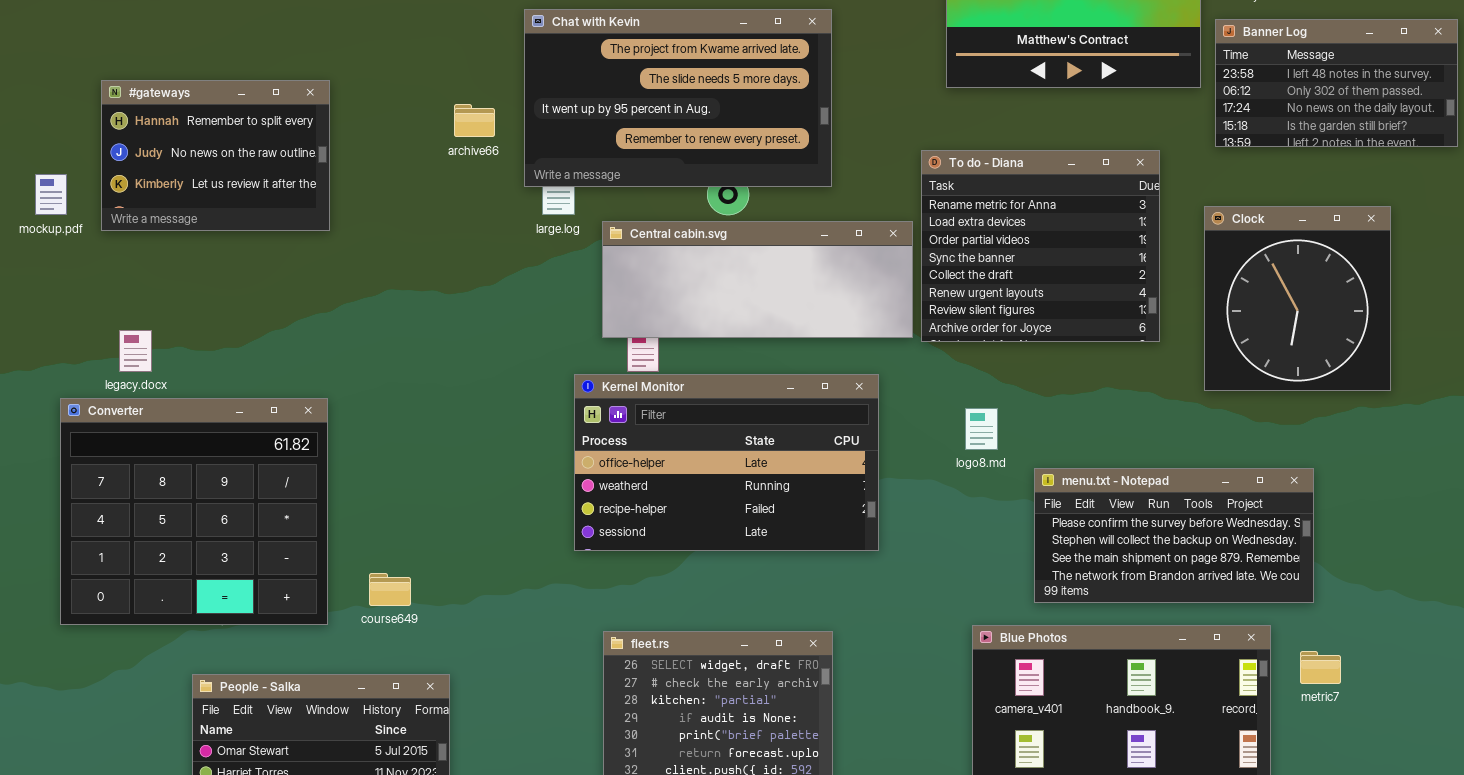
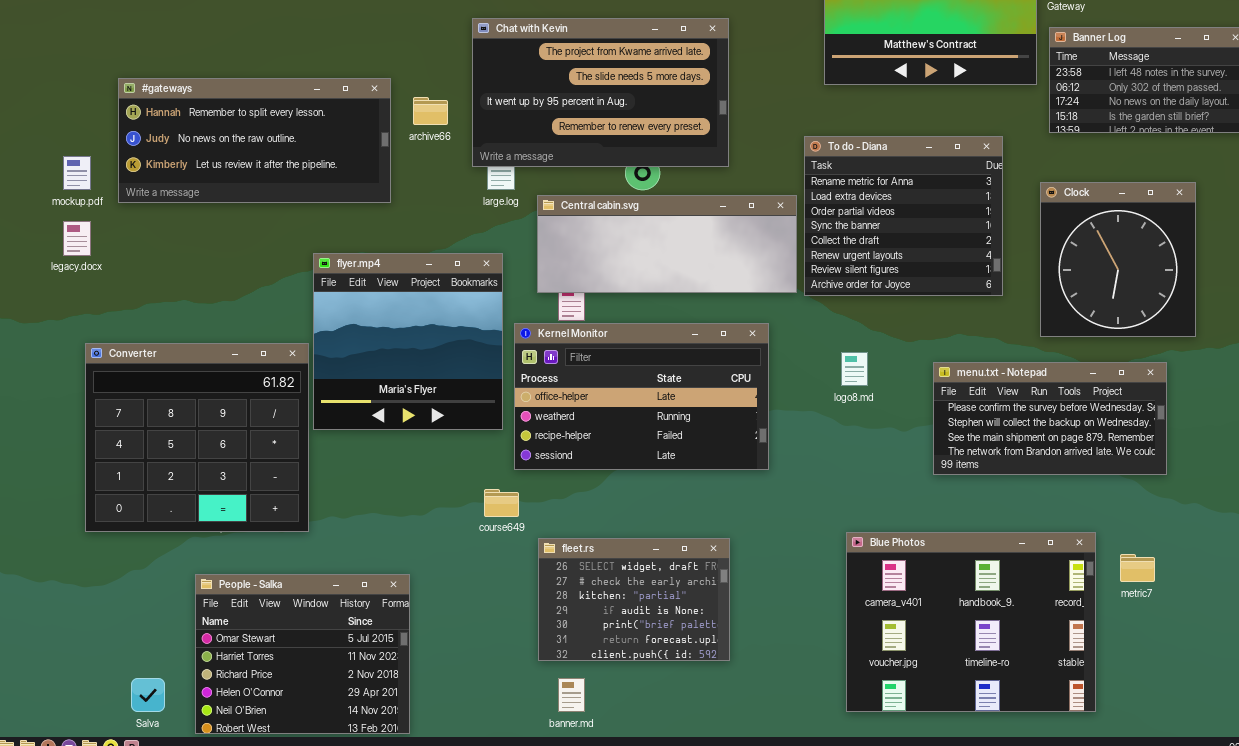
#gateways: [101,80,330,231] -> [118,78,391,203], resized
flyer.mp4: none -> [313,253,503,430], opened
legacy.docx: [119,330,152,372] -> [63,221,91,256], moved
menu.txt - Notepad: [1034,468,1314,603] -> [933,362,1167,475], moved
course649: [369,573,411,606] -> [484,489,519,517], moved

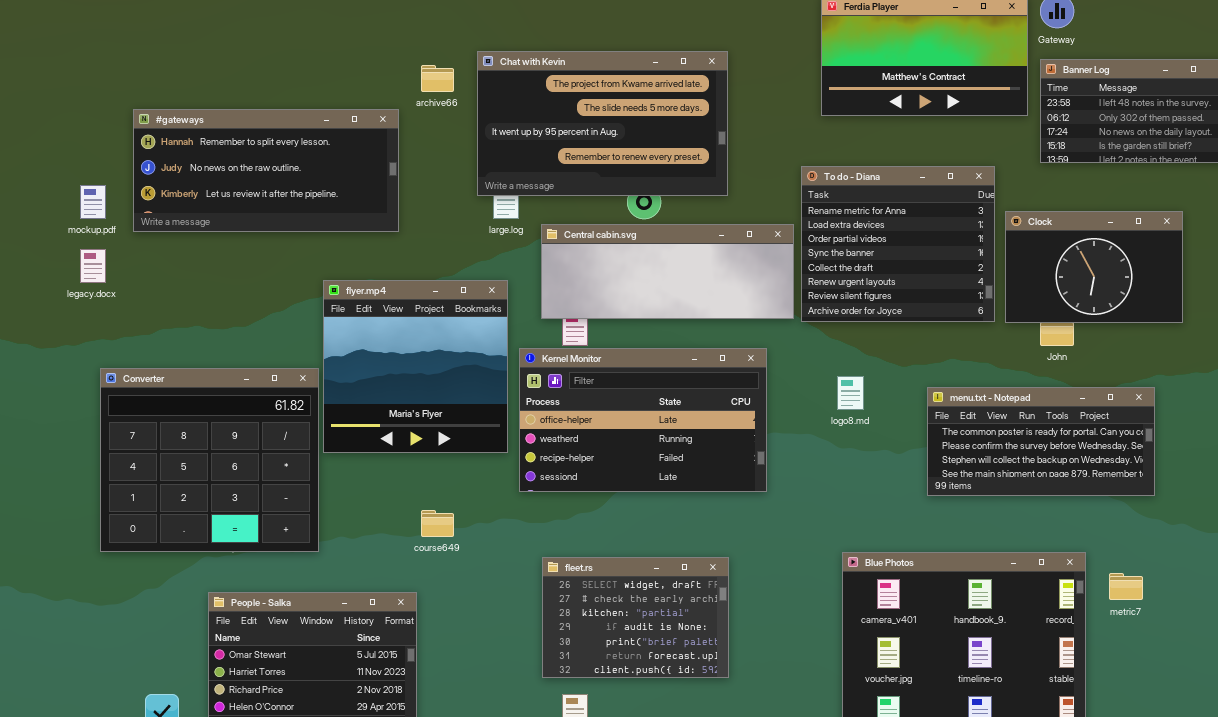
archive66: [413,97,448,125] -> [421,65,454,92], moved
Clock: [1040,182,1196,337] -> [1005,211,1183,323], resized
menu.txt - Notepad: [933,362,1167,475] -> [927,387,1155,496], scrolled up 1 row
course649: [484,489,519,517] -> [421,510,454,537], moved

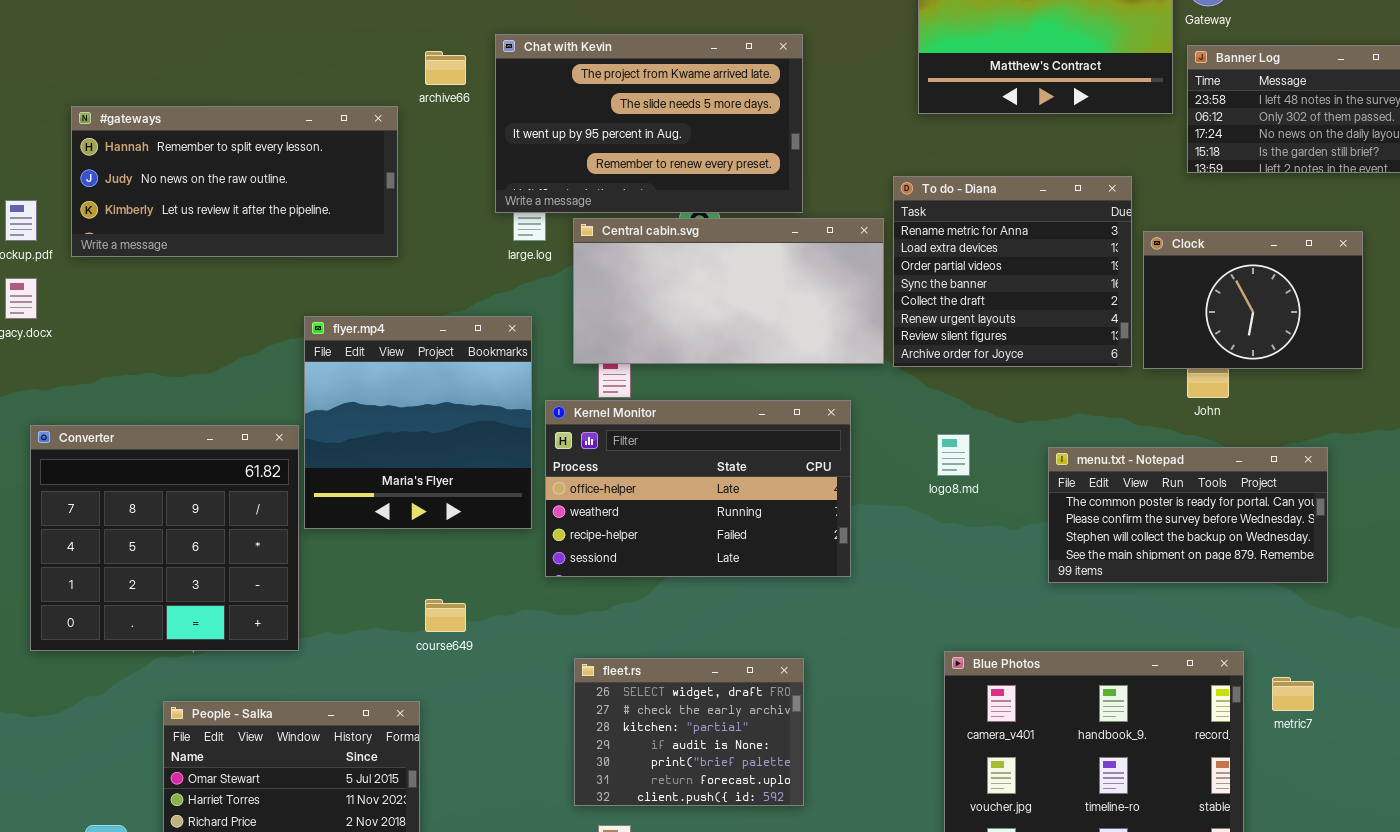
Central cabin.svg: [541,224,794,319] -> [573,218,884,364], resized

